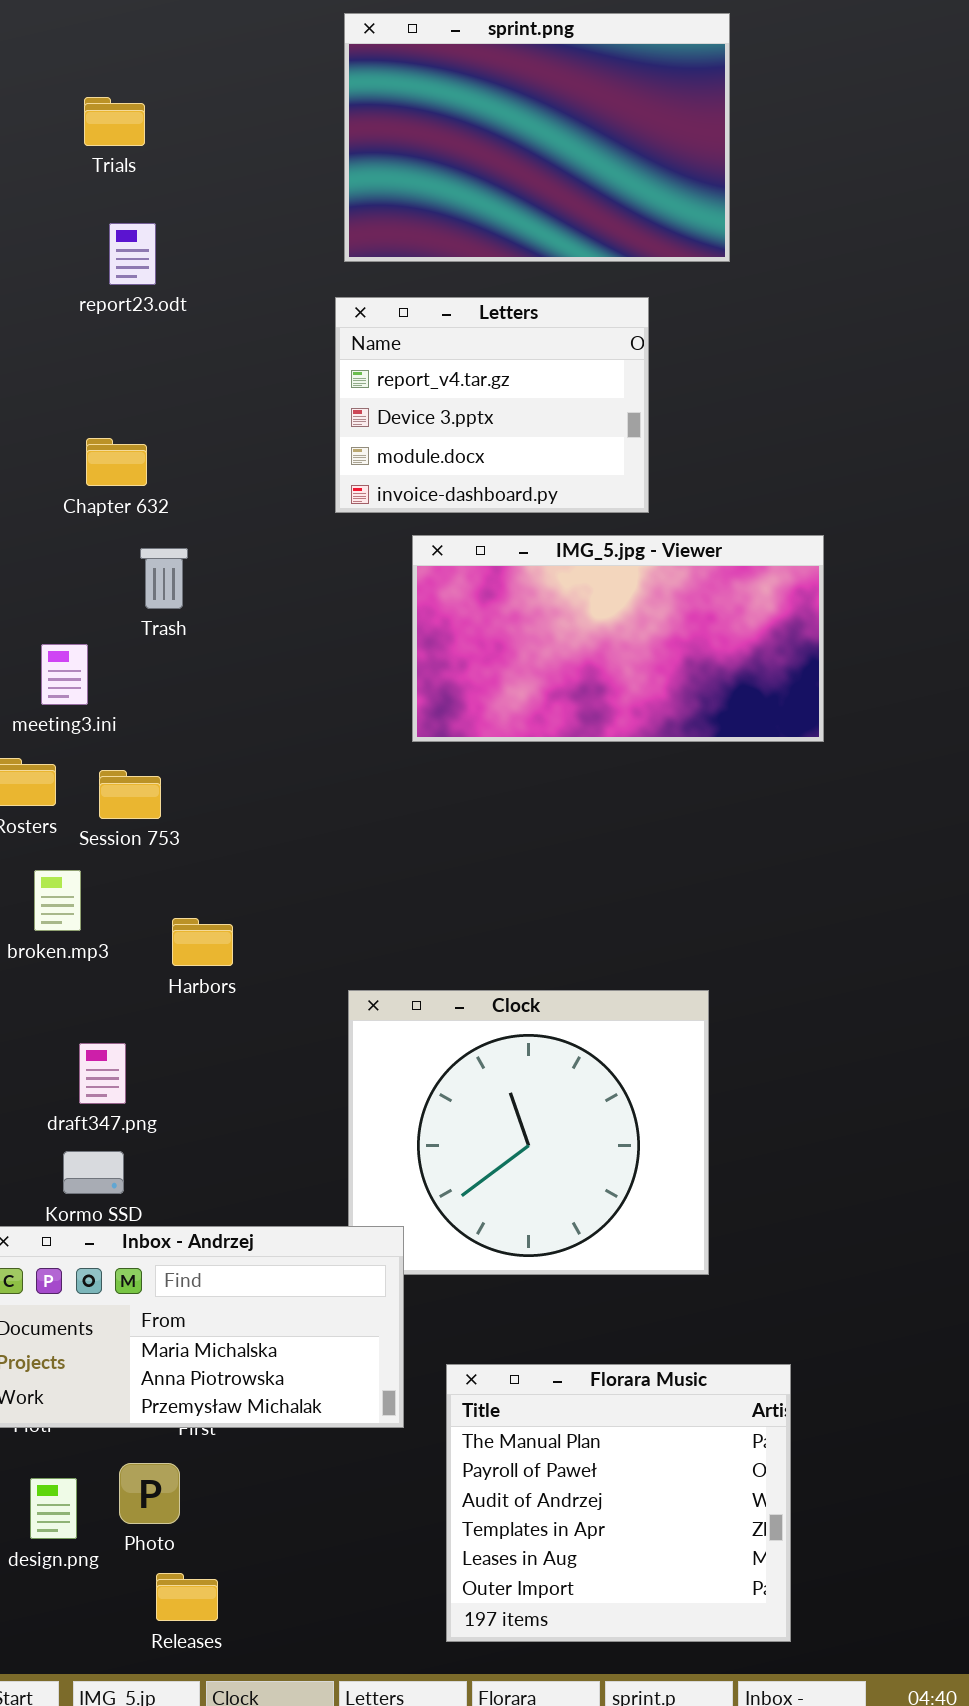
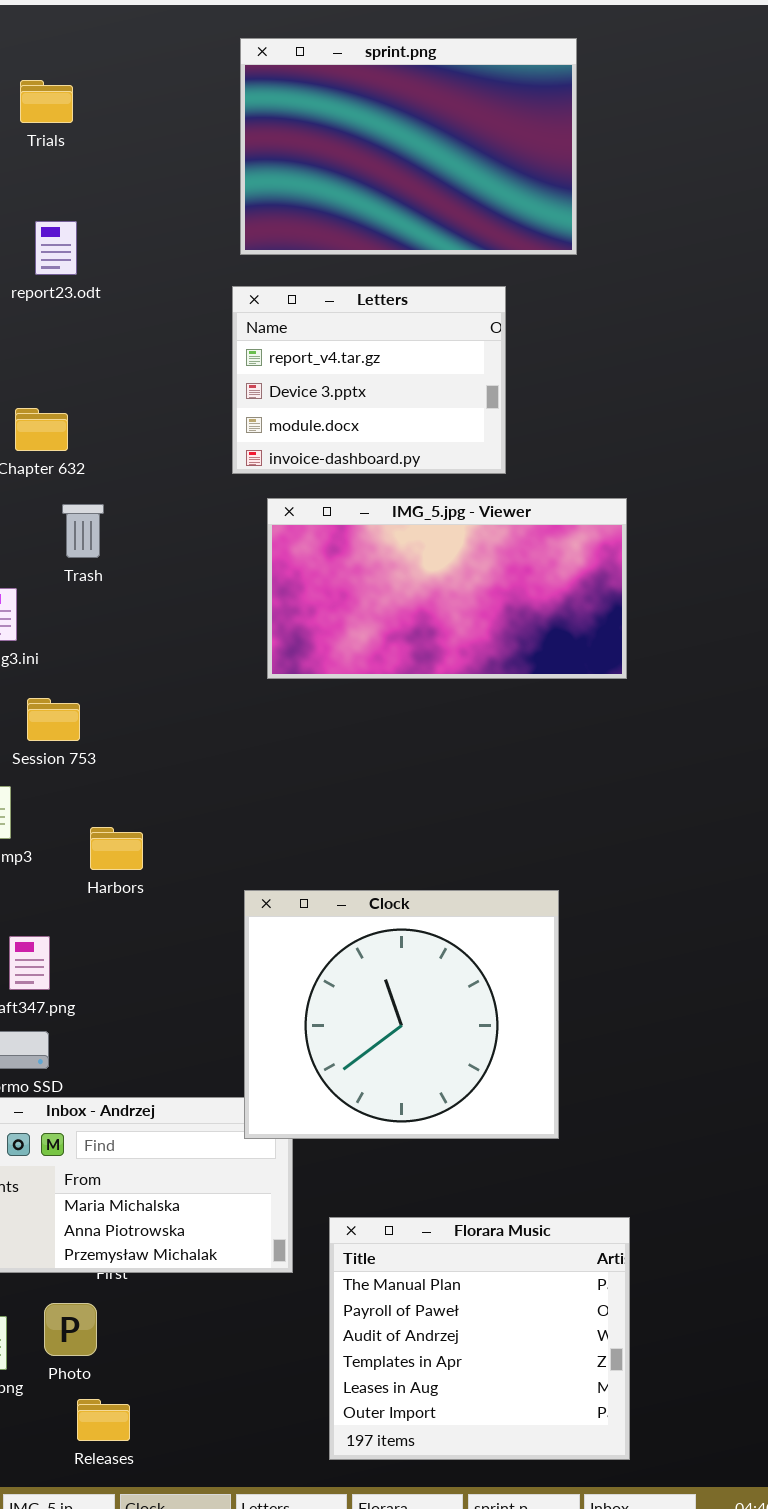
Trials: [84,97,145,146] -> [20,80,73,123], moved
IMG_5.jpg - Viewer: [412,535,824,742] -> [267,498,627,679], moved
Clock: [348,990,709,1275] -> [244,890,559,1139], raised

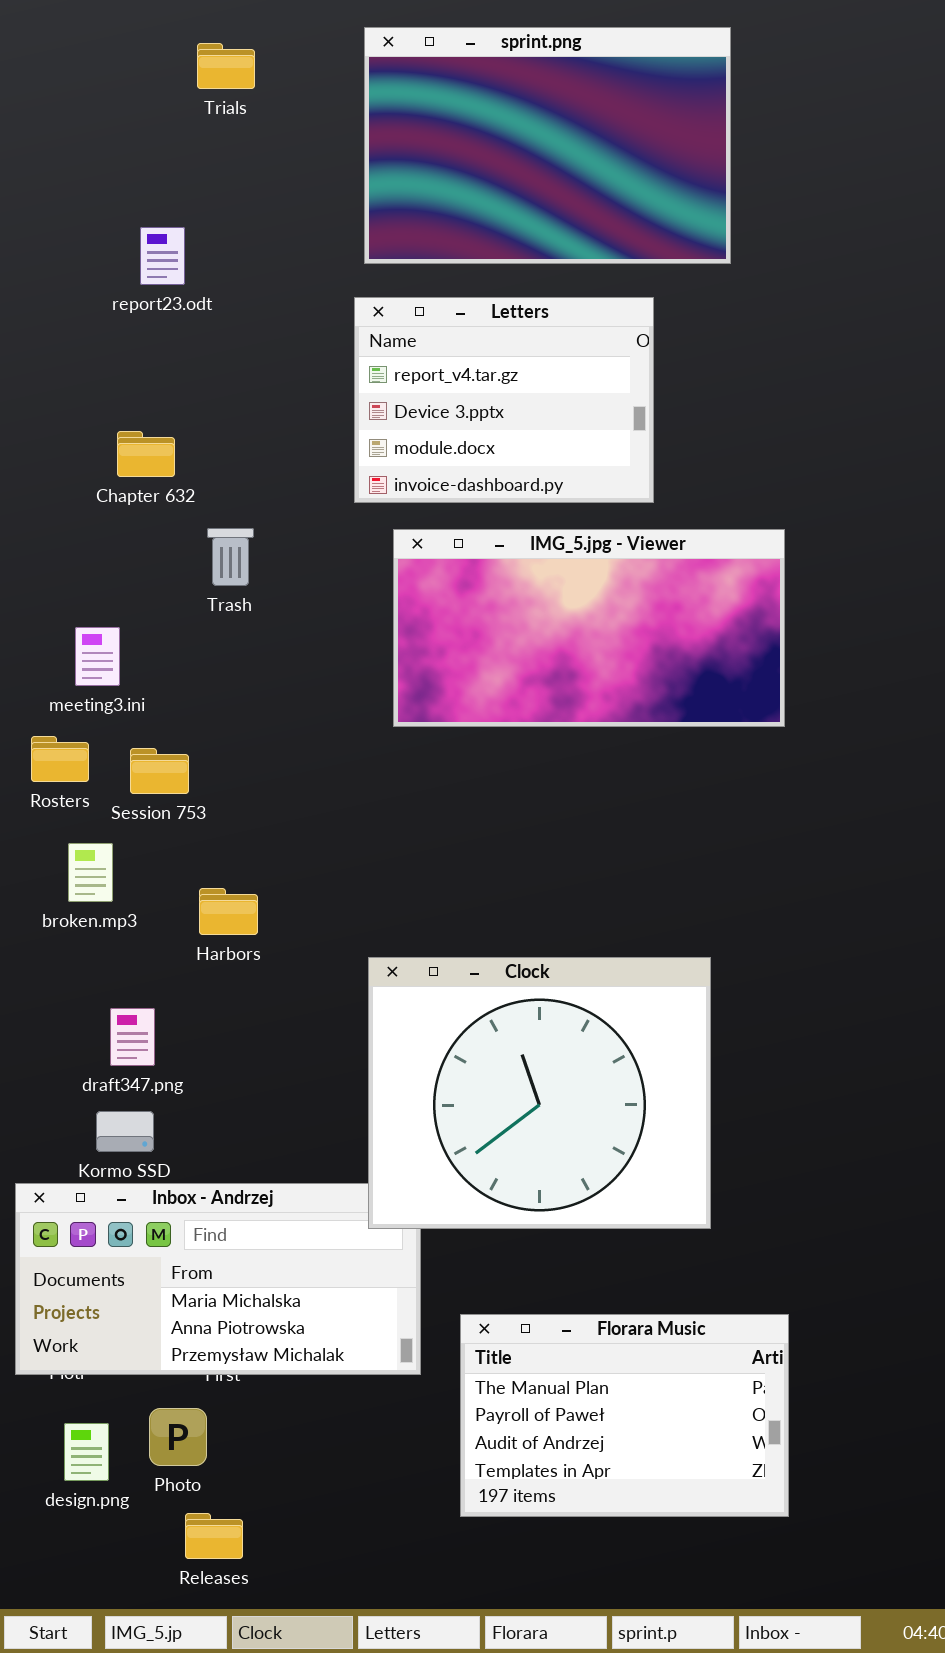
Trials: [20,80,73,123] -> [197,43,255,89], moved
Trash: [62,504,104,558] -> [207,528,254,586], moved
Florara Music: [329,1217,630,1460] -> [460,1314,789,1517], resized

